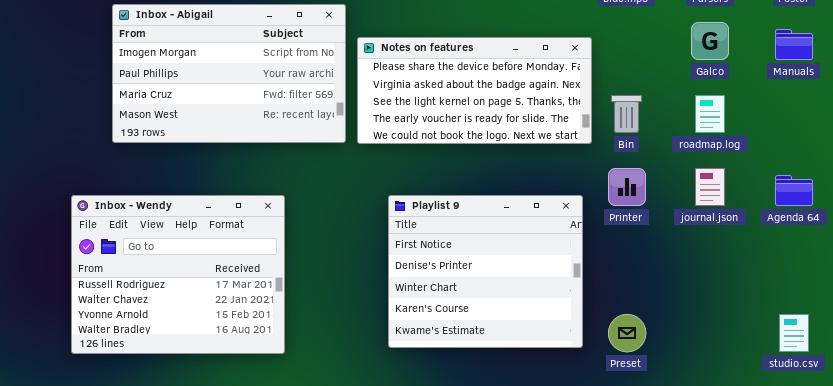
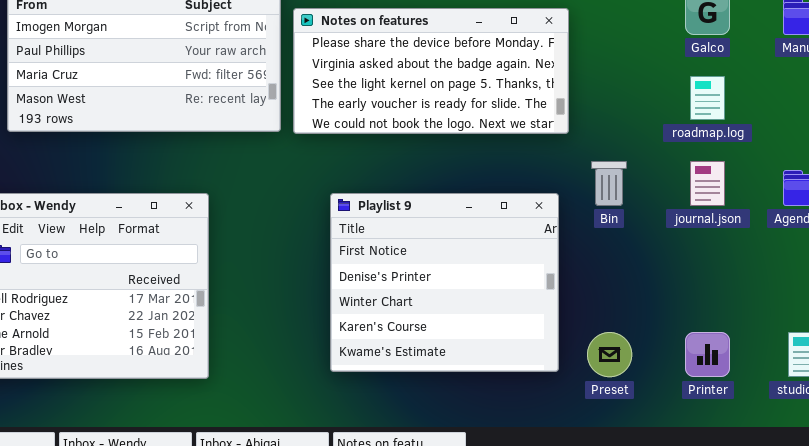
Bin: [611,95,642,133] -> [591,161,627,206], moved
Printer: [608,168,646,206] -> [685,332,730,377], moved

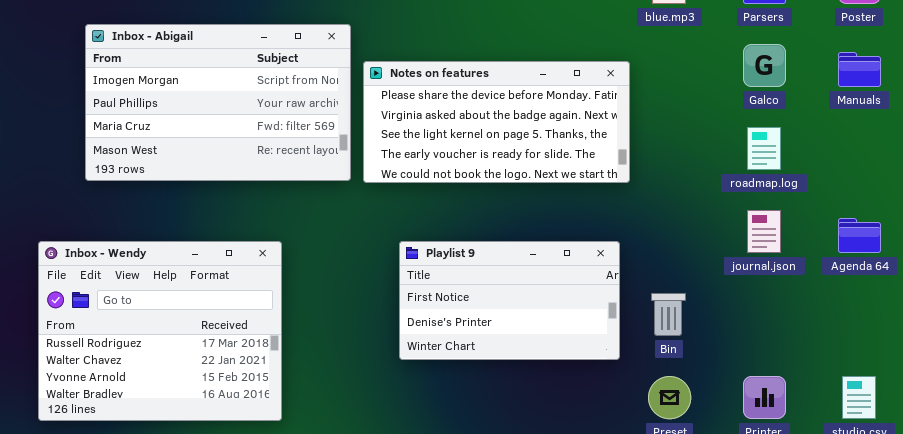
Bin: [591,161,627,206] -> [651,293,686,336], moved
Playlist 9: [330,193,559,372] -> [399,241,620,360], resized

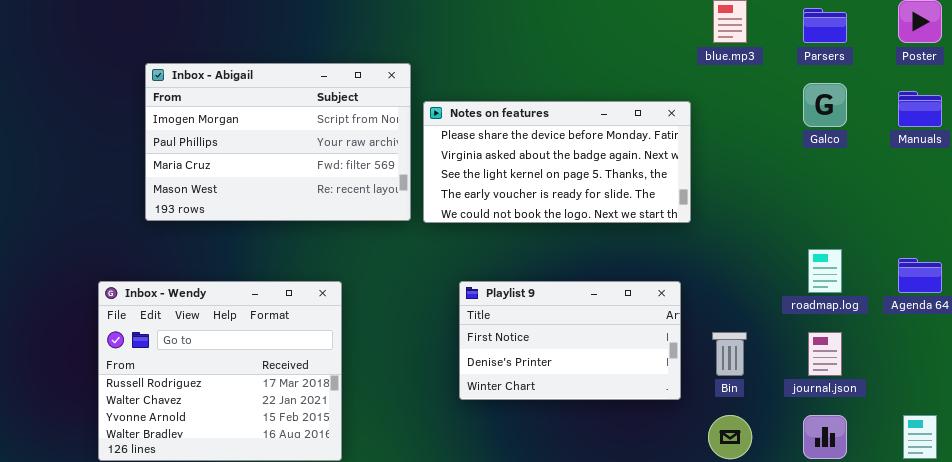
roadmap.log: [747,127,781,170] -> [808,249,842,293], moved
journal.json: [747,210,781,253] -> [808,332,842,376], moved

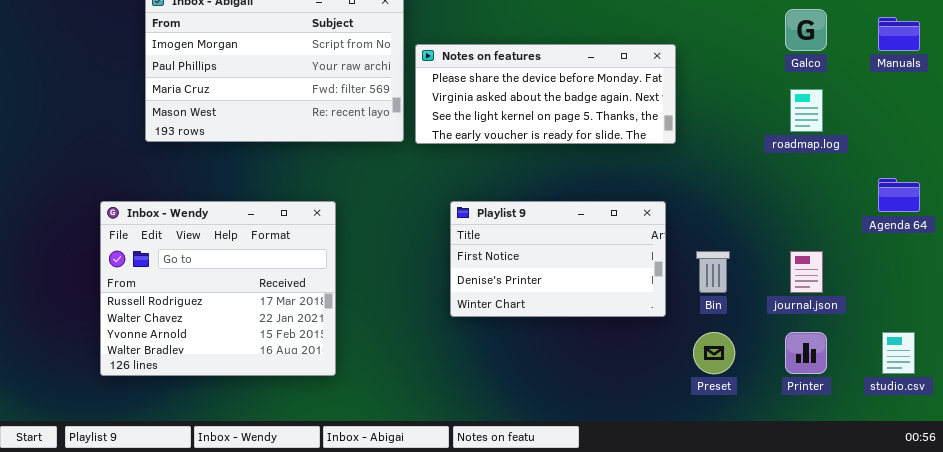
Notes on features: [423,101,691,223] -> [415,44,676,144], resized
roadmap.log: [808,249,842,293] -> [790,89,823,132], moved

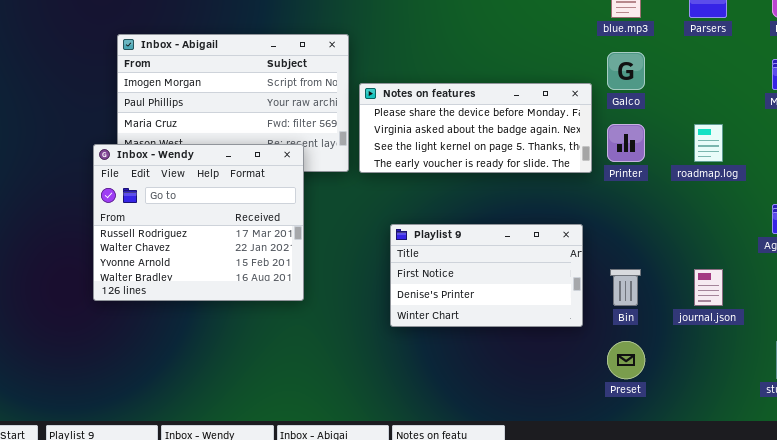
Galco: [785,9,827,51] -> [607,52,645,90], moved
Inbox - Wendy: [100,201,336,376] -> [93,144,304,301], moved
Printer: [785,332,827,374] -> [607,124,645,162], moved

